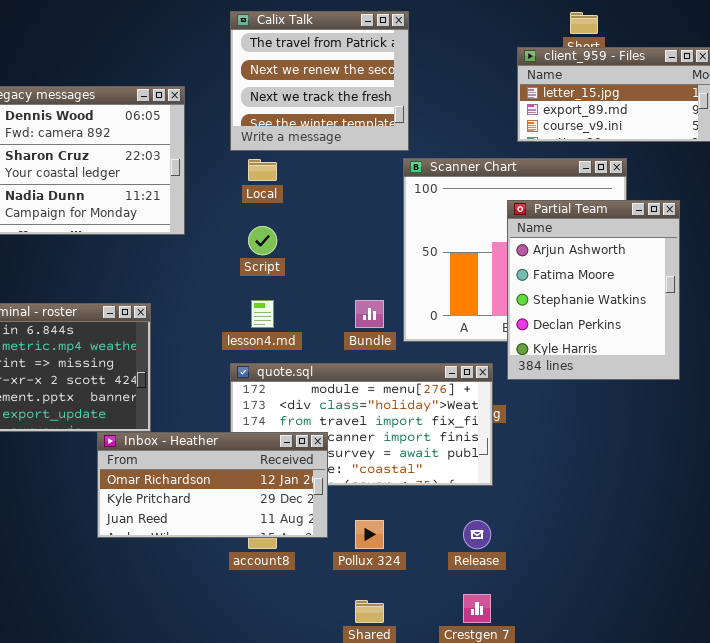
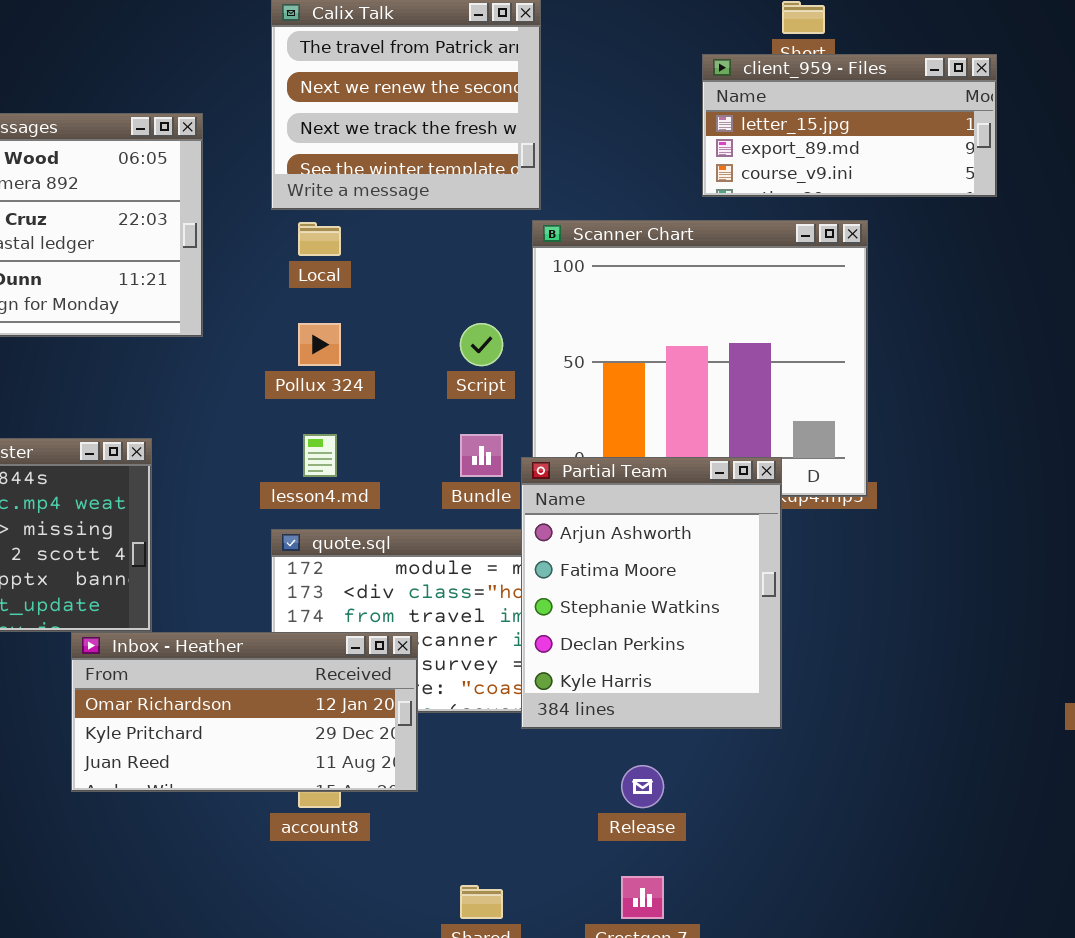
Partial Team: [507,200,680,380] -> [521,457,782,729], moved
Script: [248,226,277,255] -> [460,323,503,366], moved
Pollux 324: [355,520,384,549] -> [298,323,341,366], moved

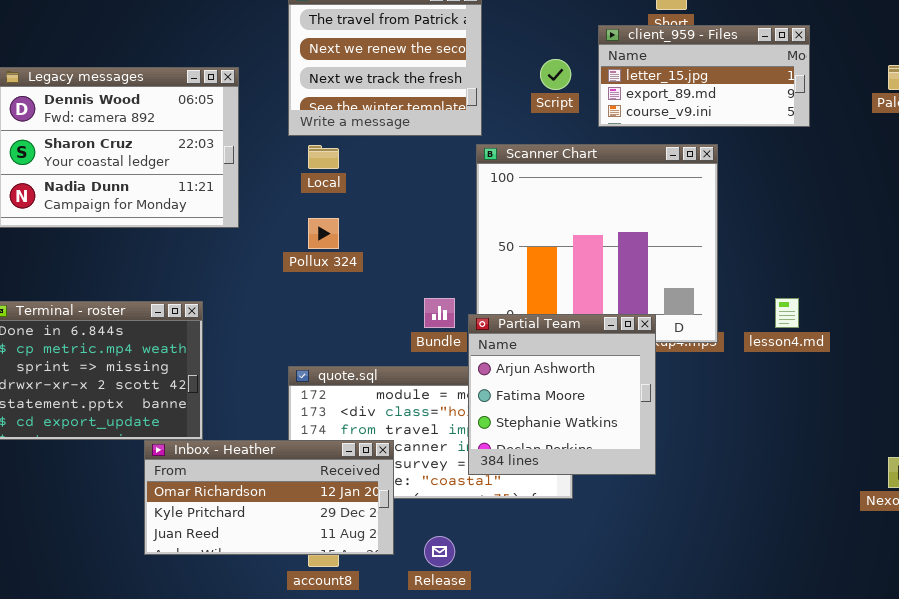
Script: [460,323,503,366] -> [540,59,571,90], moved
lesson4.md: [303,434,337,477] -> [775,298,799,328], moved
Partial Team: [521,457,782,729] -> [468,314,656,475], resized
Release: [621,765,664,808] -> [424,536,455,567], moved

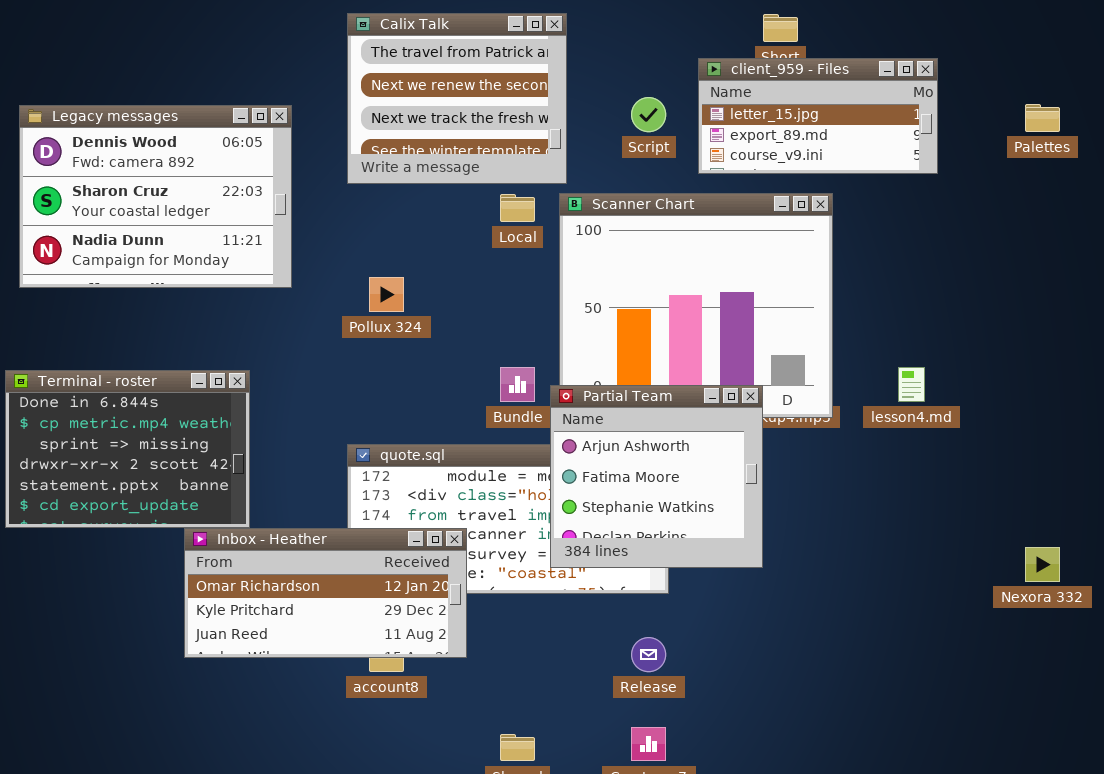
Local: [308,145,339,169] -> [500,194,535,222], moved
Release: [424,536,455,567] -> [631,637,666,672], moved

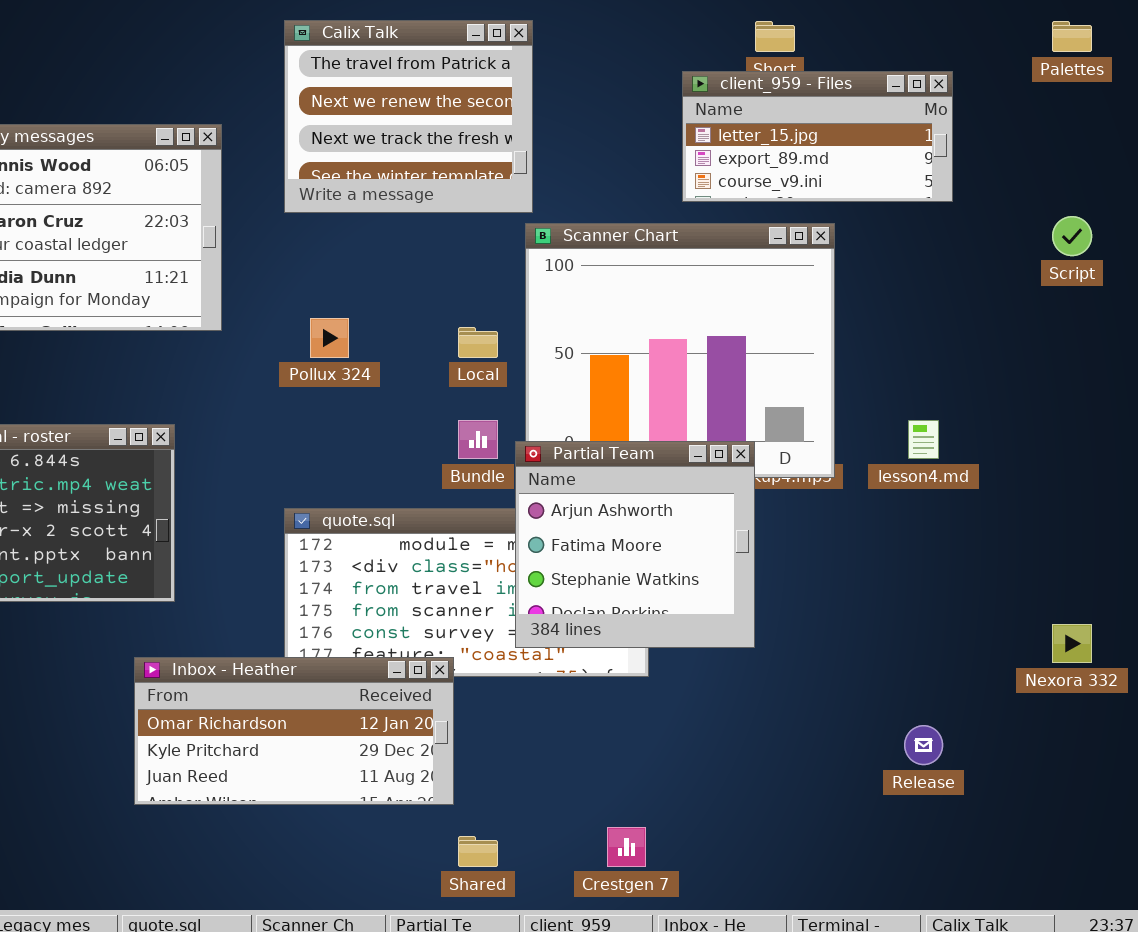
Script: [631,97,666,132] -> [1052,216,1092,256], moved
Palettes: [1025,104,1060,132] -> [1052,21,1092,52], moved
Local: [500,194,535,222] -> [458,327,498,358], moved
Inbox - Heather: [184,528,467,658] -> [134,657,454,805], moved
Release: [631,637,666,672] -> [904,725,943,765], moved

